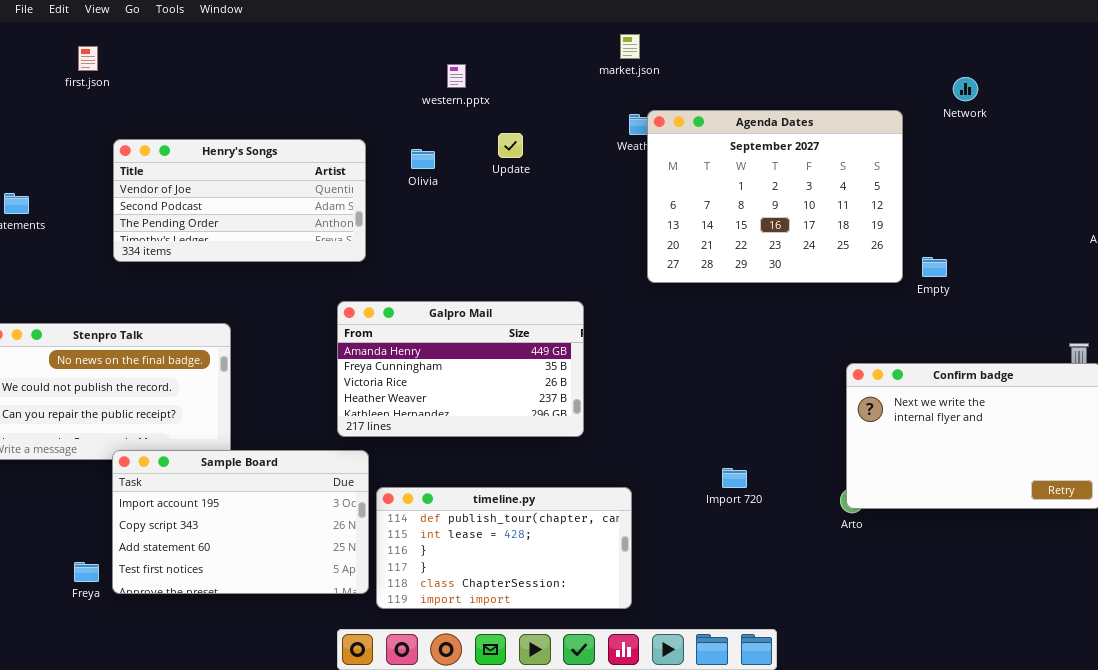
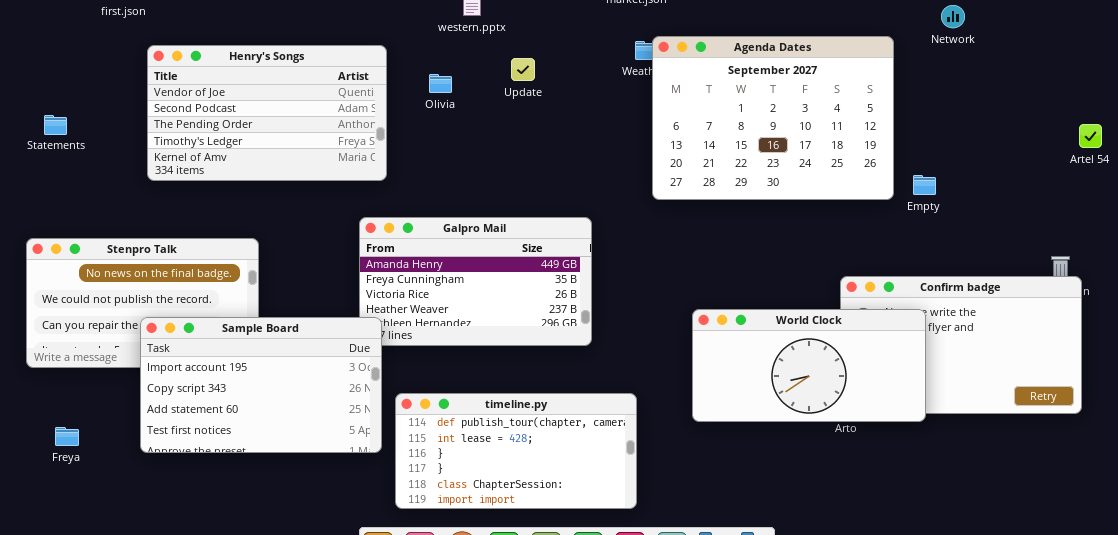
Henry's Songs: [113,139,366,262] -> [147,45,387,181], resized
World Clock: none -> [692,309,926,422], opened
Sample Board: [112,450,369,594] -> [140,317,382,453], moved
Freya: [74,562,99,582] -> [55,427,79,446], moved

